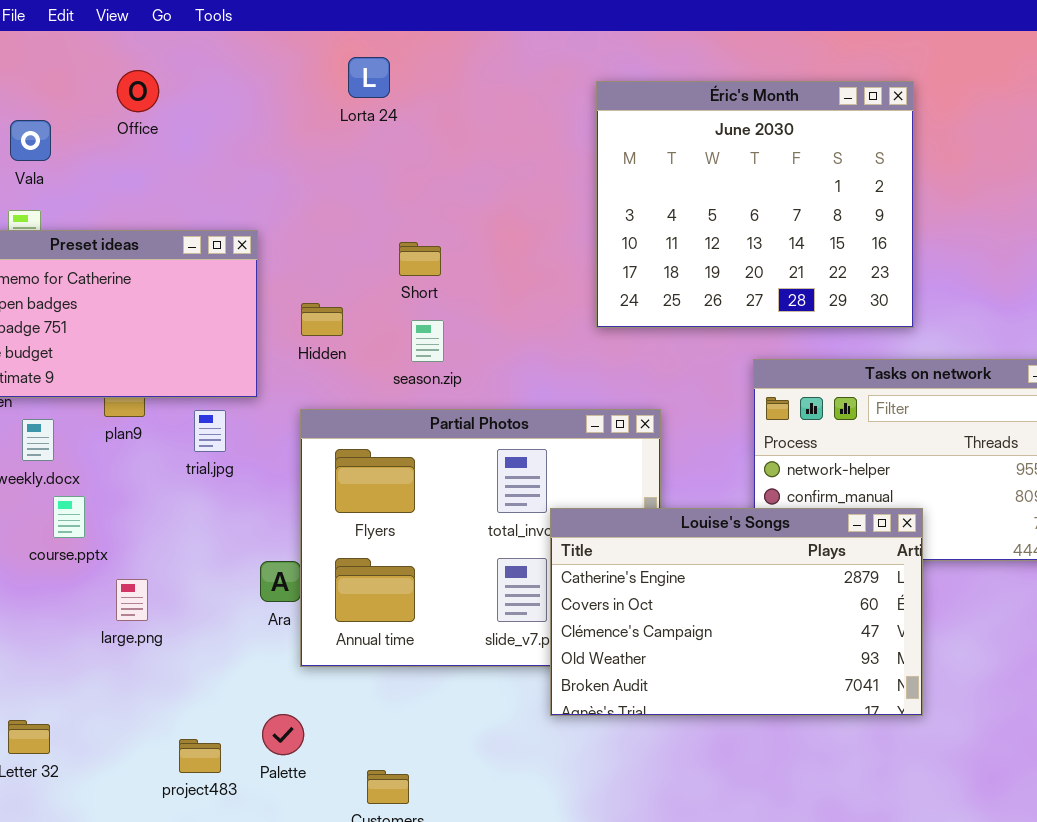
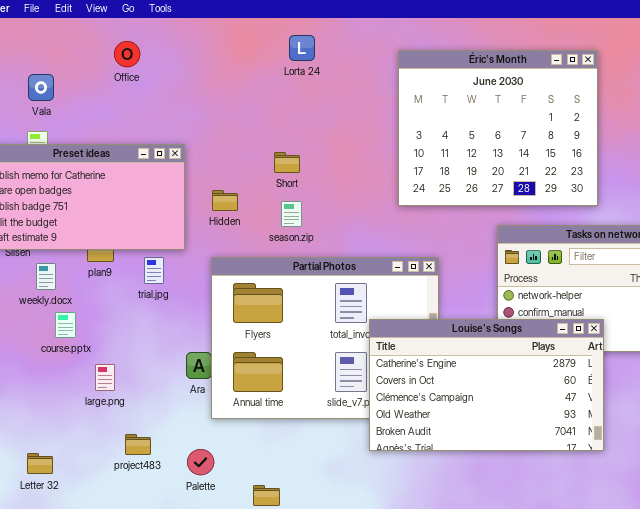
Lorta 24: [348,57,390,98] -> [289,35,315,61], moved
Office: [117,70,159,112] -> [114,41,140,67], moved
project483: [179,739,221,773] -> [125,434,151,455], moved

